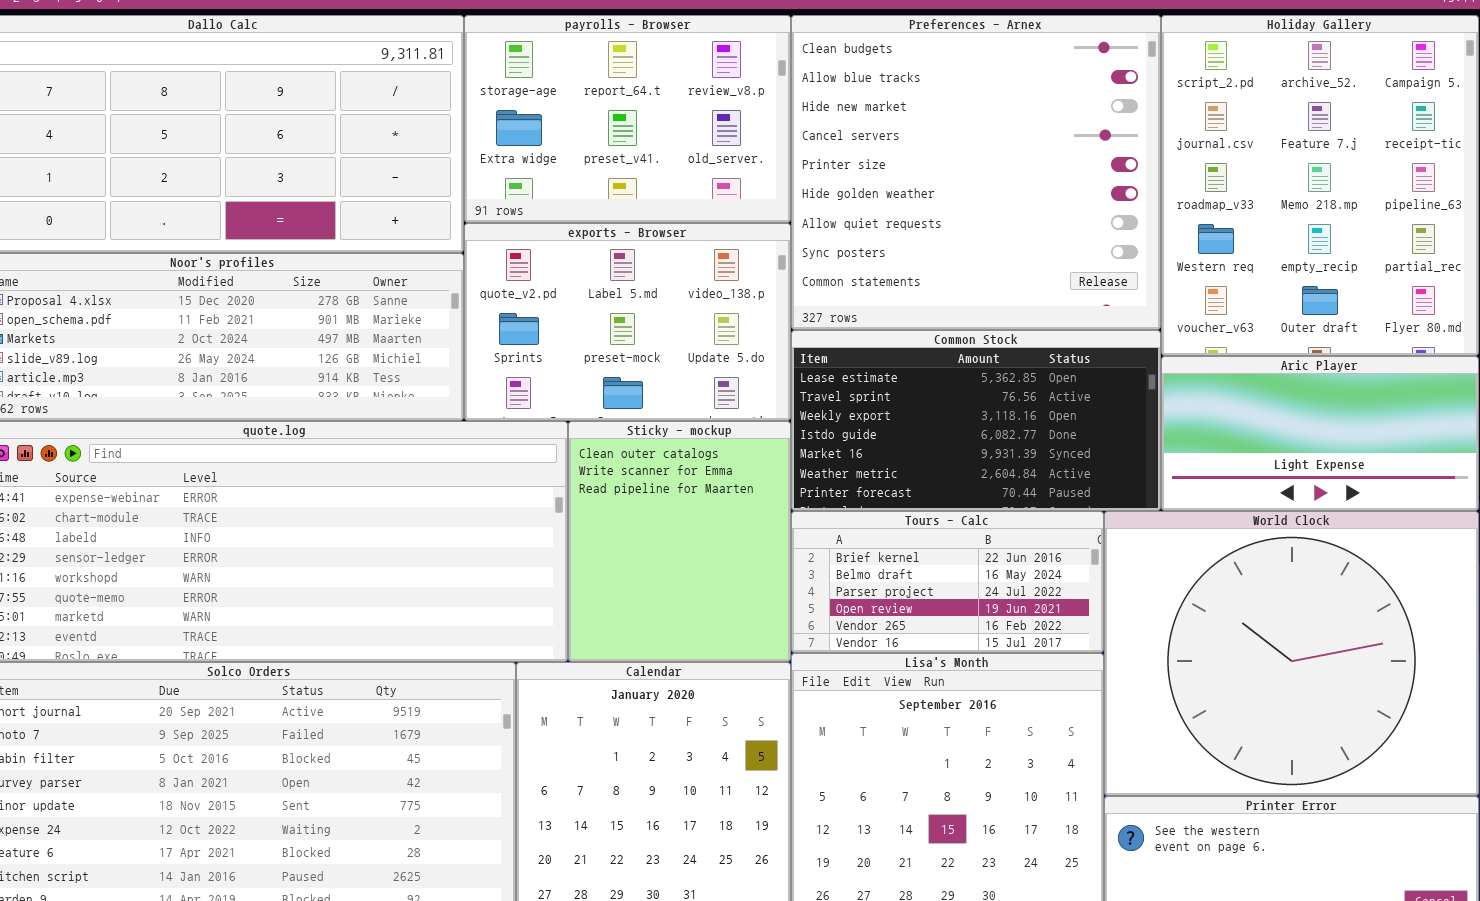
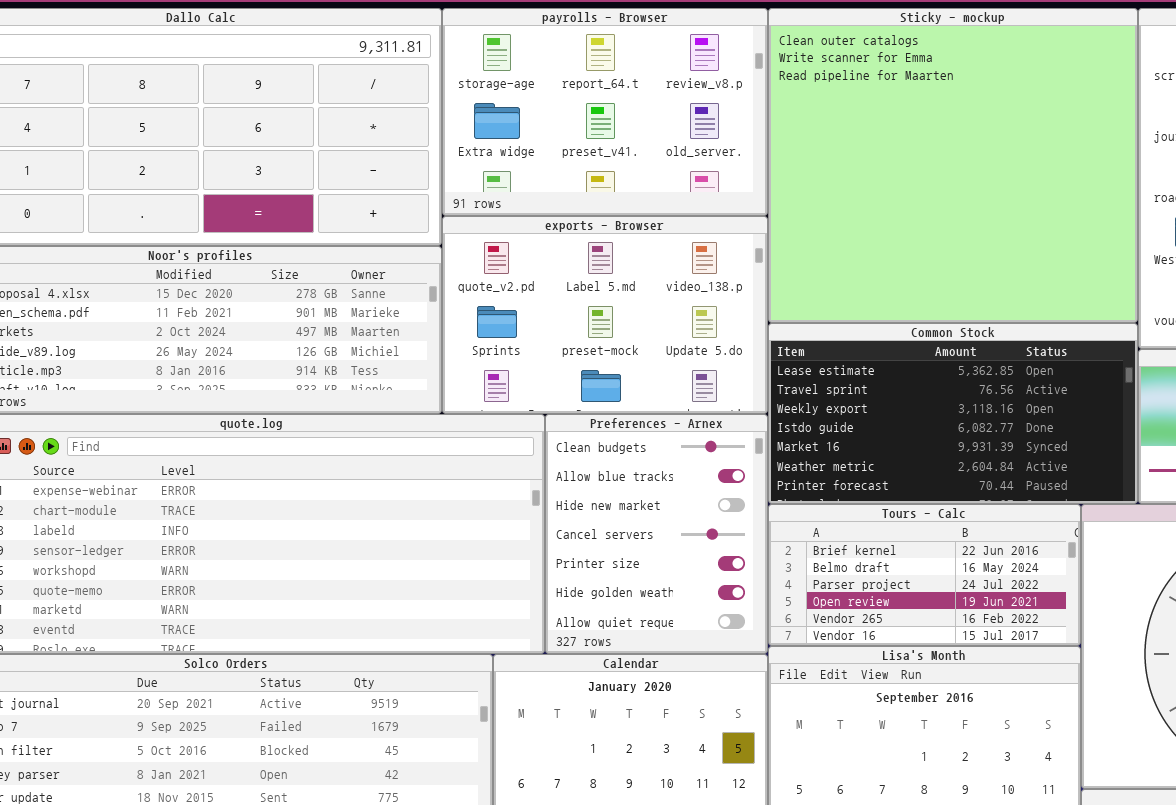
Preferences - Arnex: [791,15,1161,330] -> [545,414,768,654], moved, resized
Sticky - mockup: [568,421,791,662] -> [768,8,1138,323], moved, resized

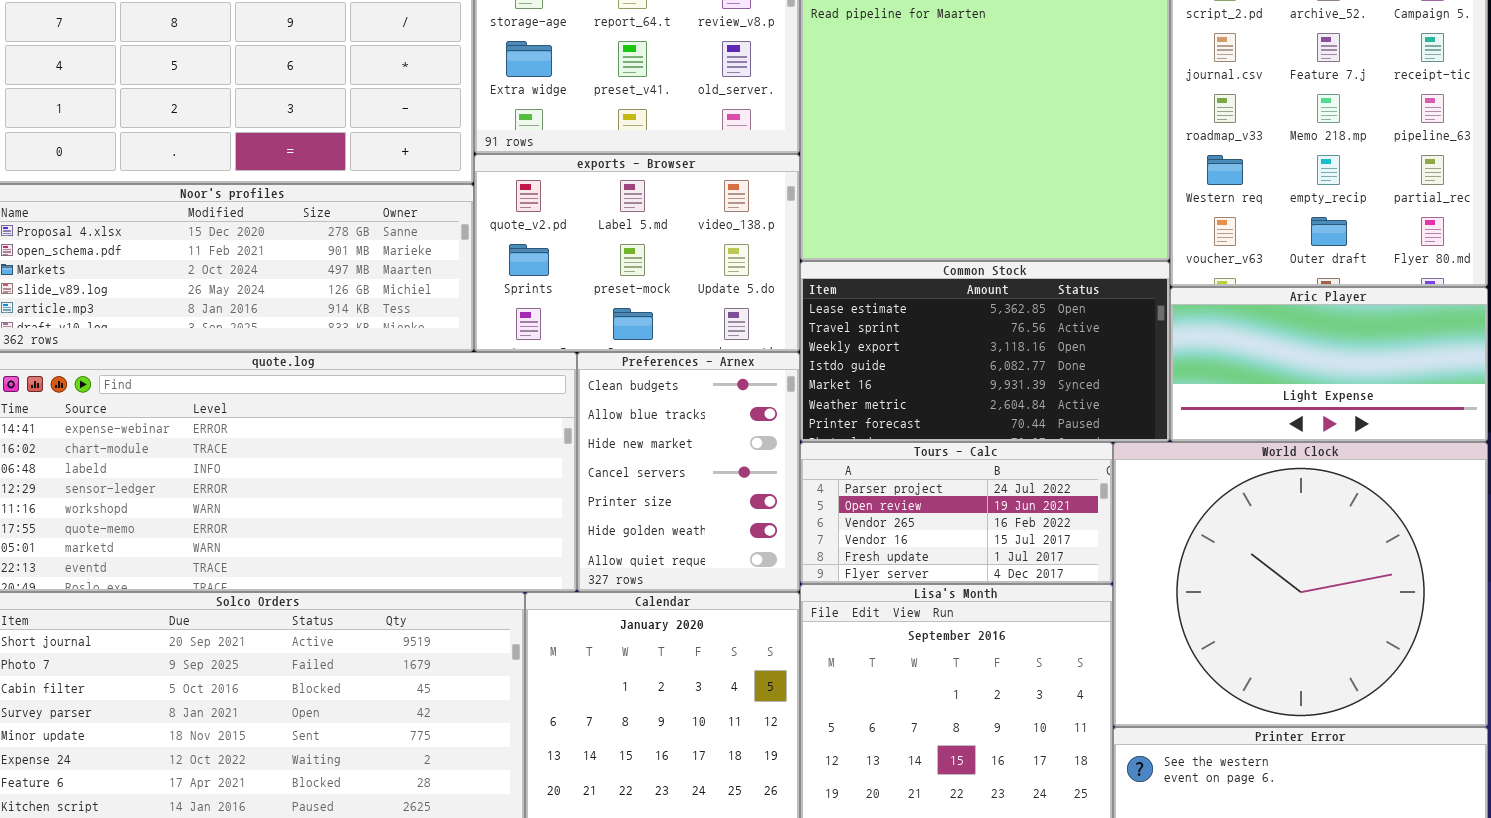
Tours - Calc: [768,504,1081,646] -> [800,442,1113,584], scrolled down 2 rows

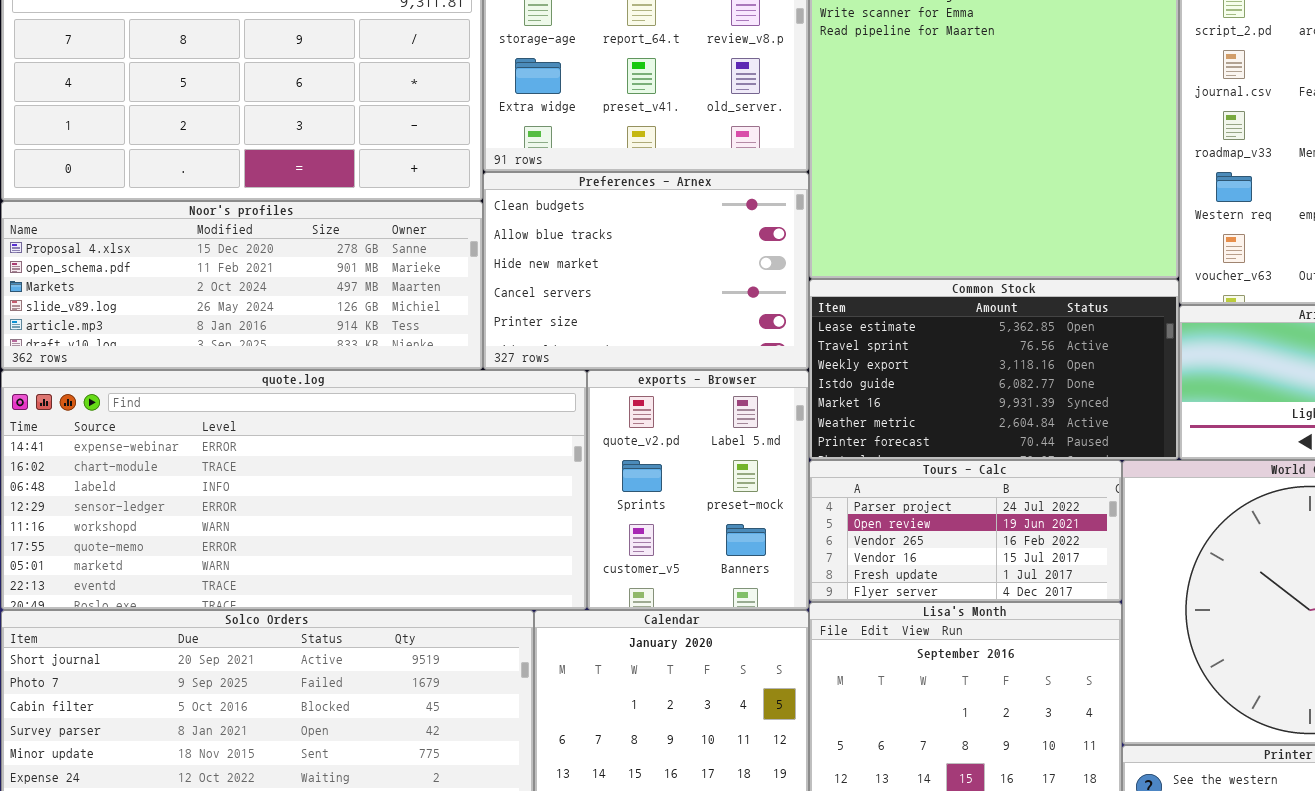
exports - Browser: [474,154,800,352] -> [587,370,809,610], moved, resized
Preferences - Arnex: [577,352,800,592] -> [483,172,809,370], moved, resized

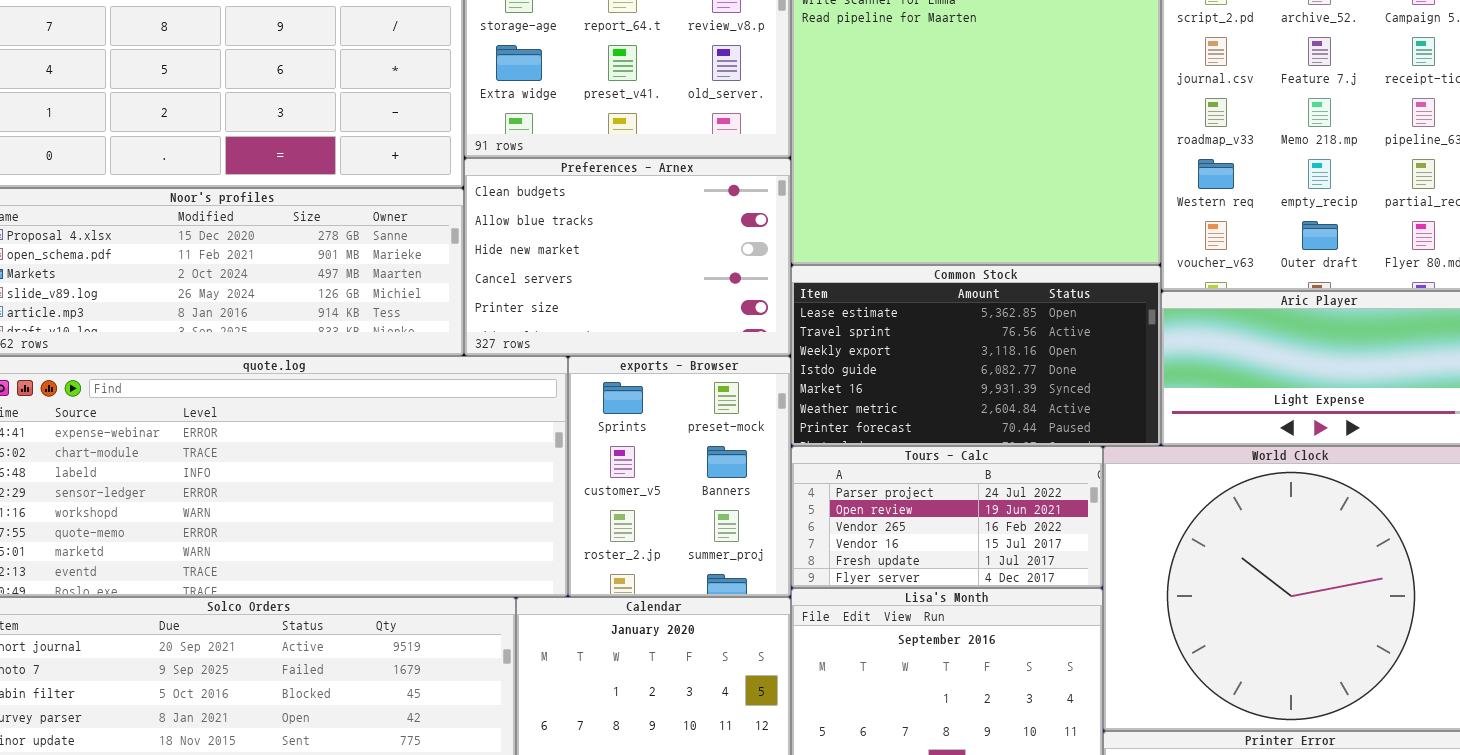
exports - Browser: [587,370,809,610] -> [568,356,791,597], scrolled down 1 row

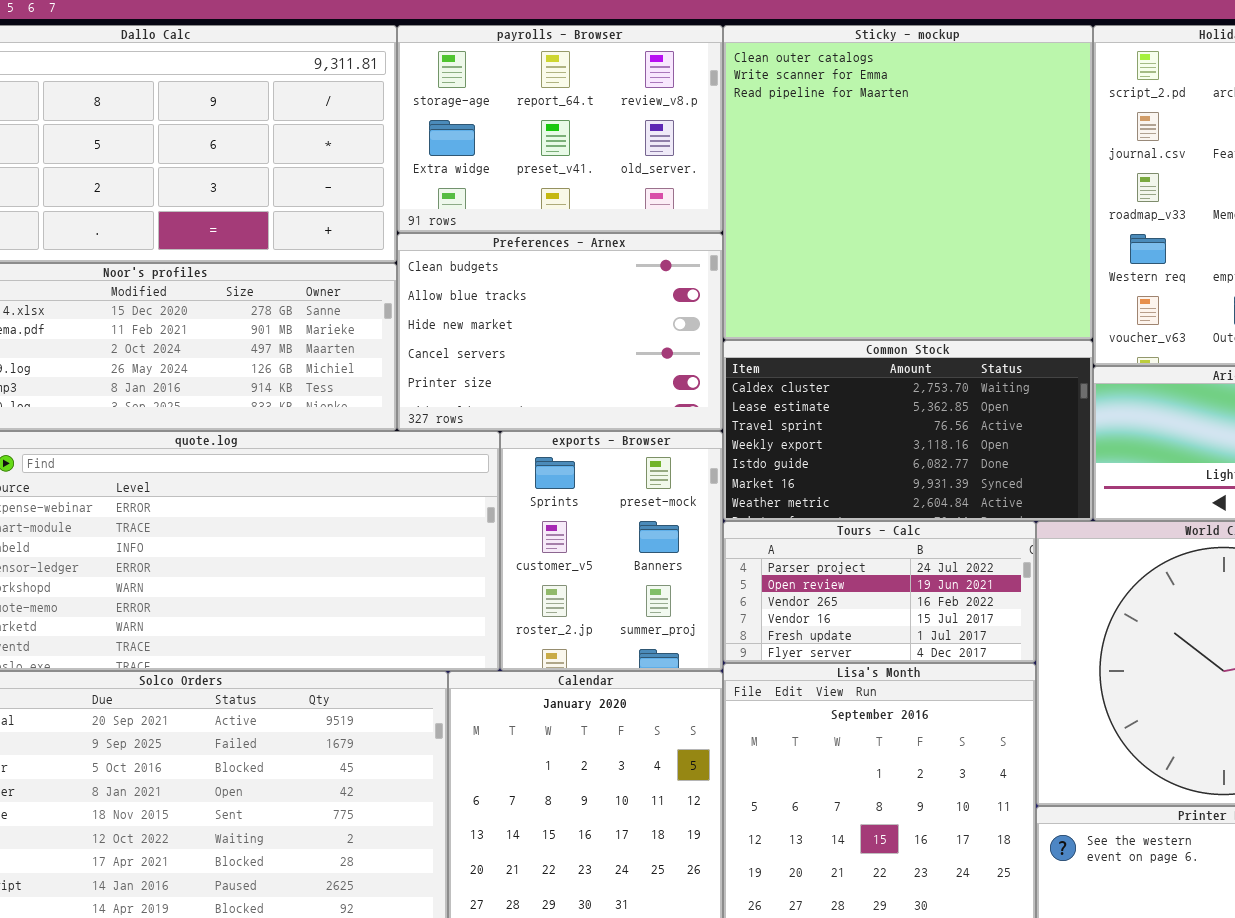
Common Stock: [791,265,1161,446] -> [723,340,1093,521], scrolled up 1 row

